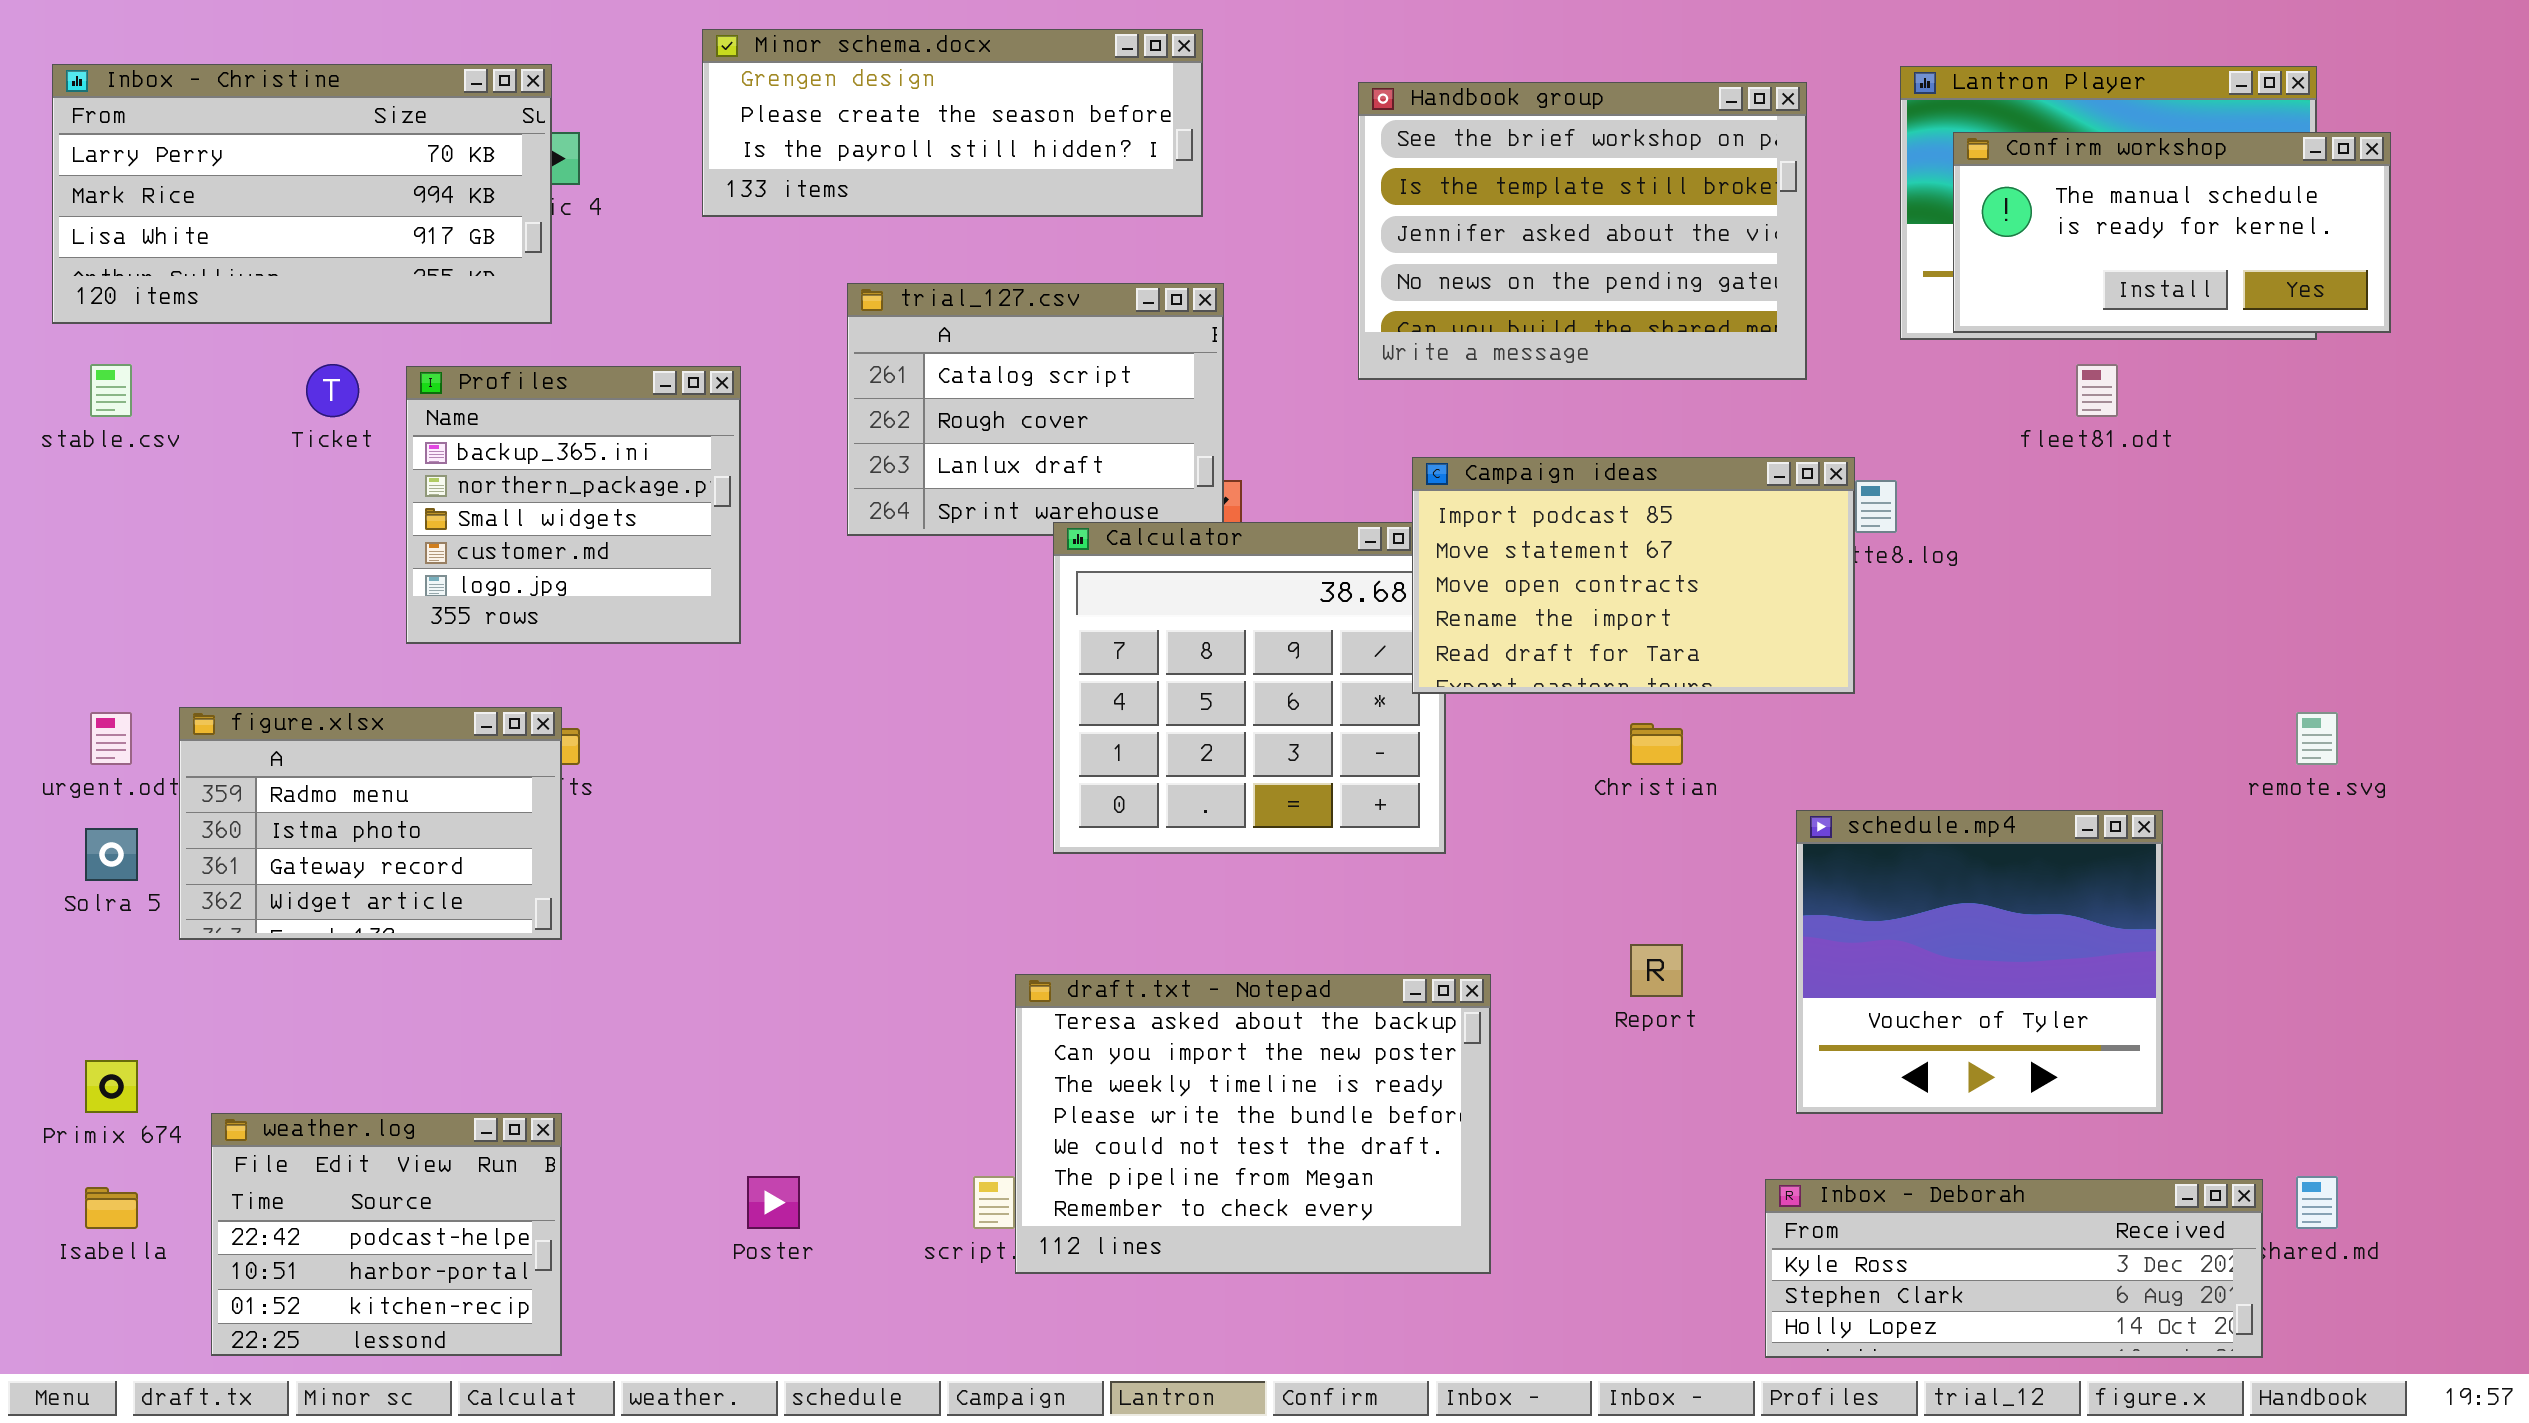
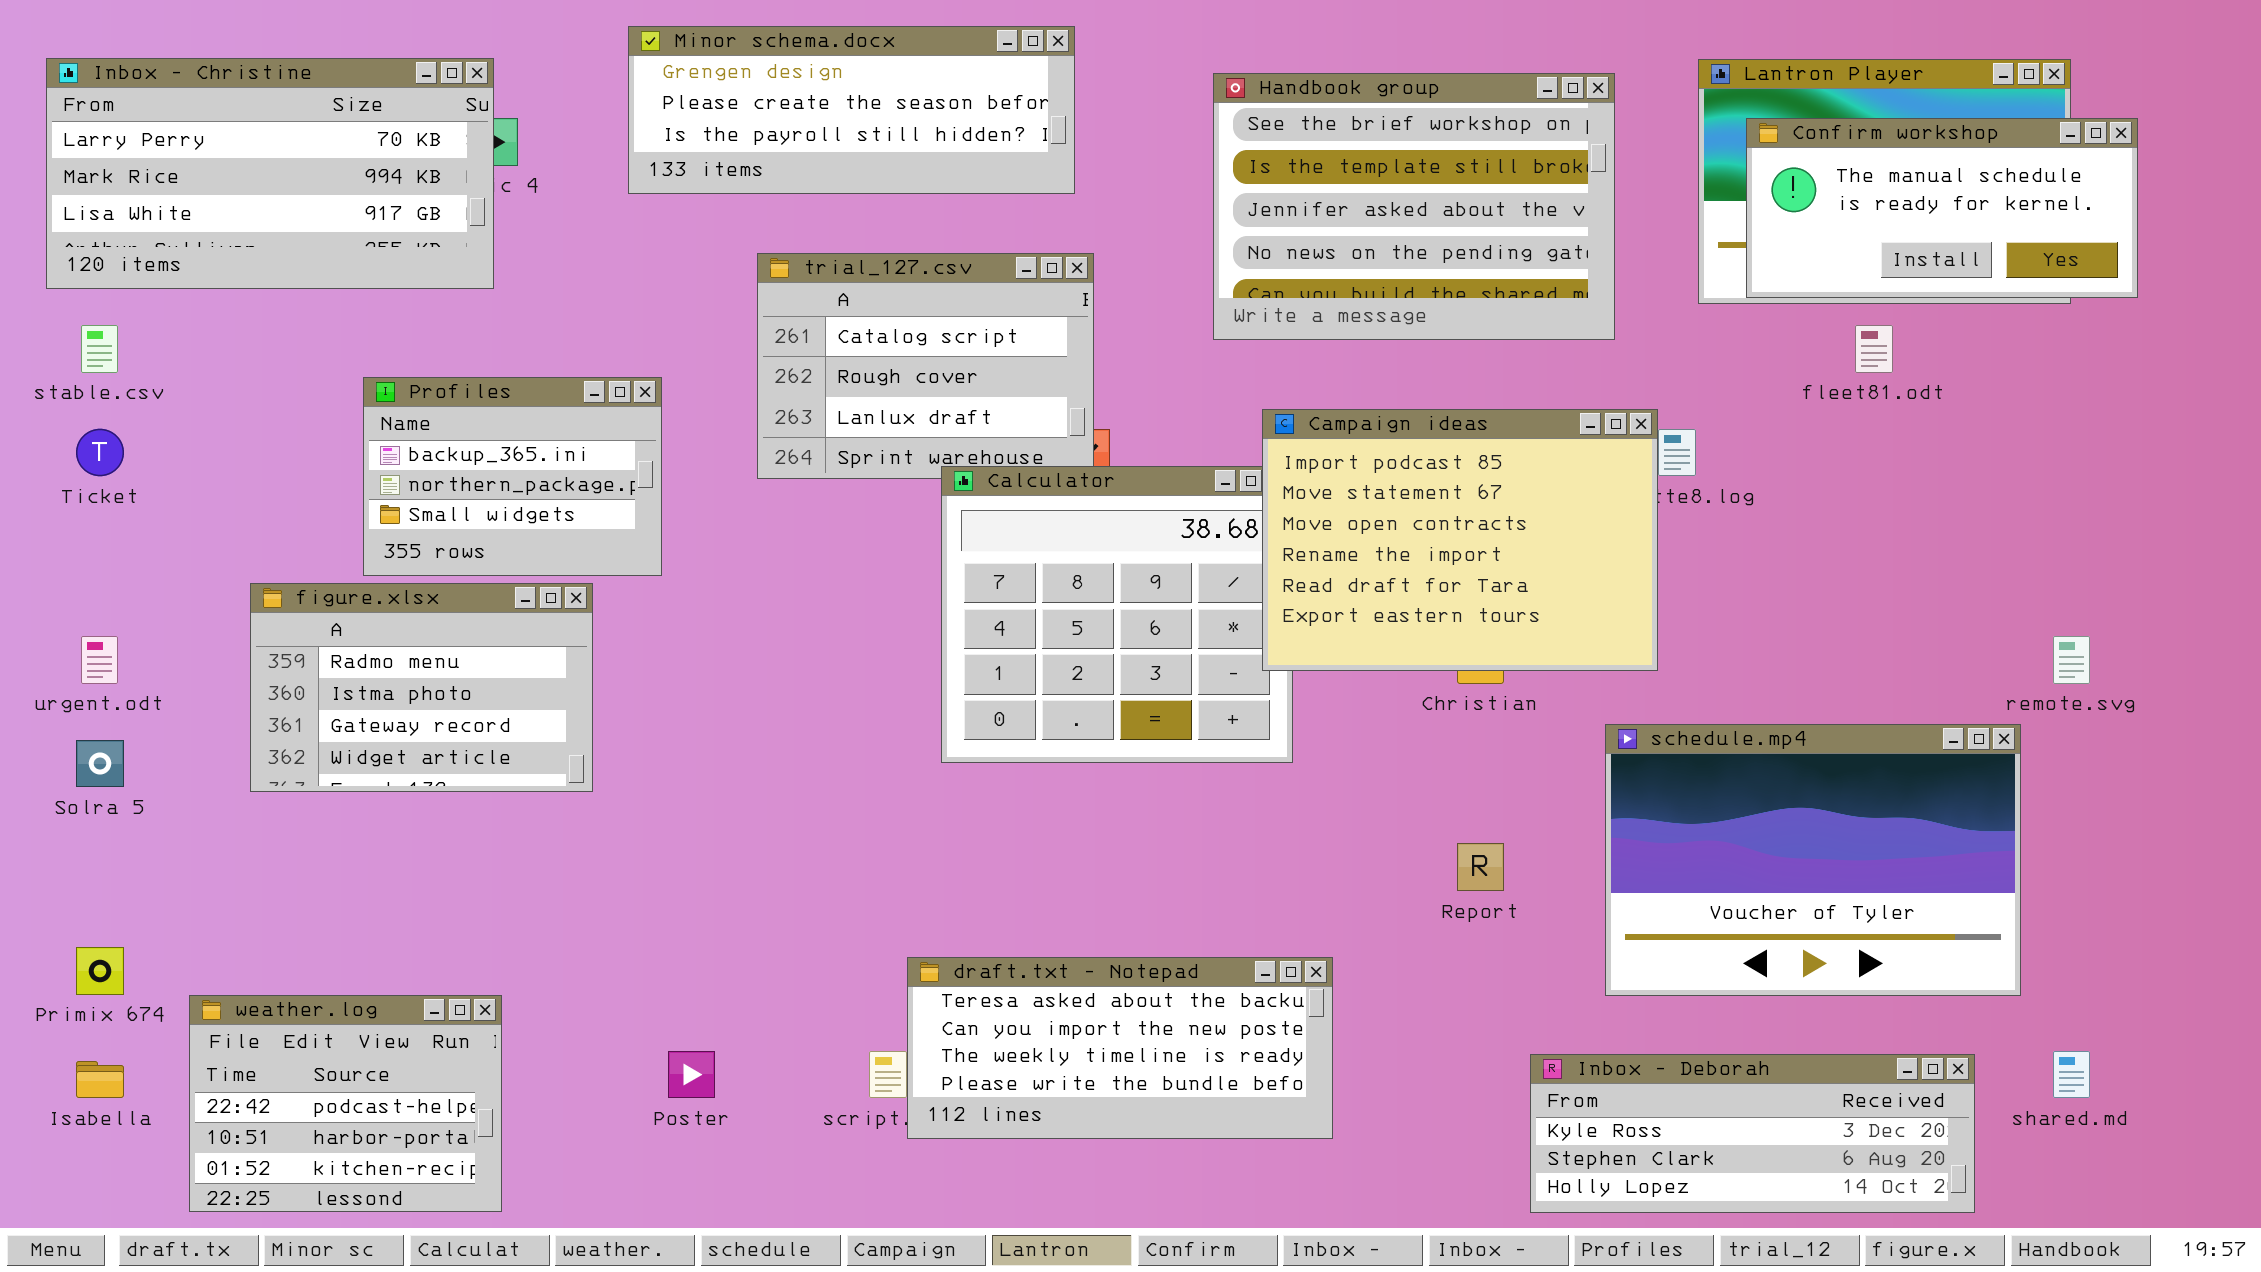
Ticket: [306,364,359,417] -> [76,429,124,476], moved
Profiles: [406,366,741,644] -> [363,377,662,576], resized
Campaign ideas: [1412,457,1855,694] -> [1262,409,1658,671], resized
figure.xlsx: [179,707,562,940] -> [250,583,593,792], moved
schedule.mp4: [1796,810,2163,1114] -> [1605,724,2021,996], resized
draft.txt - Notepad: [1015,974,1491,1274] -> [907,957,1333,1139], resized
Inbox - Deborah: [1765,1179,2263,1358] -> [1530,1054,1975,1213], moved

